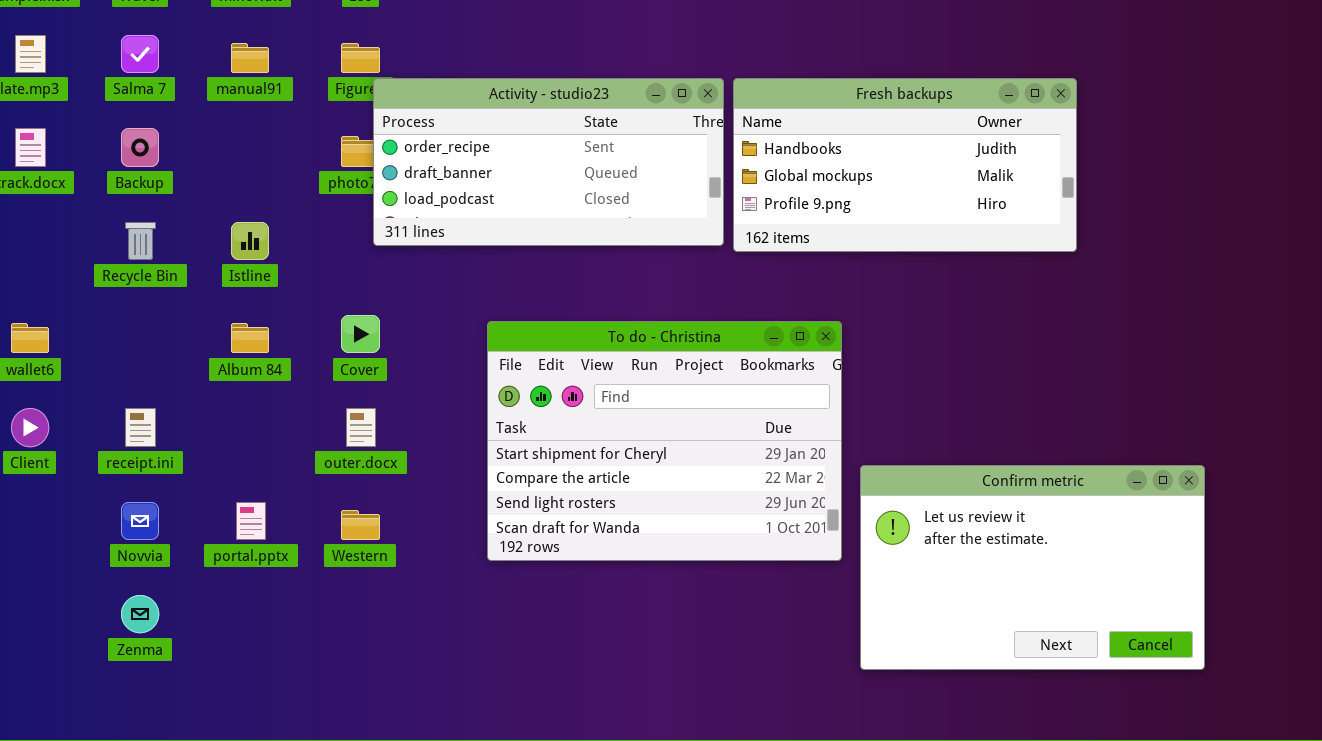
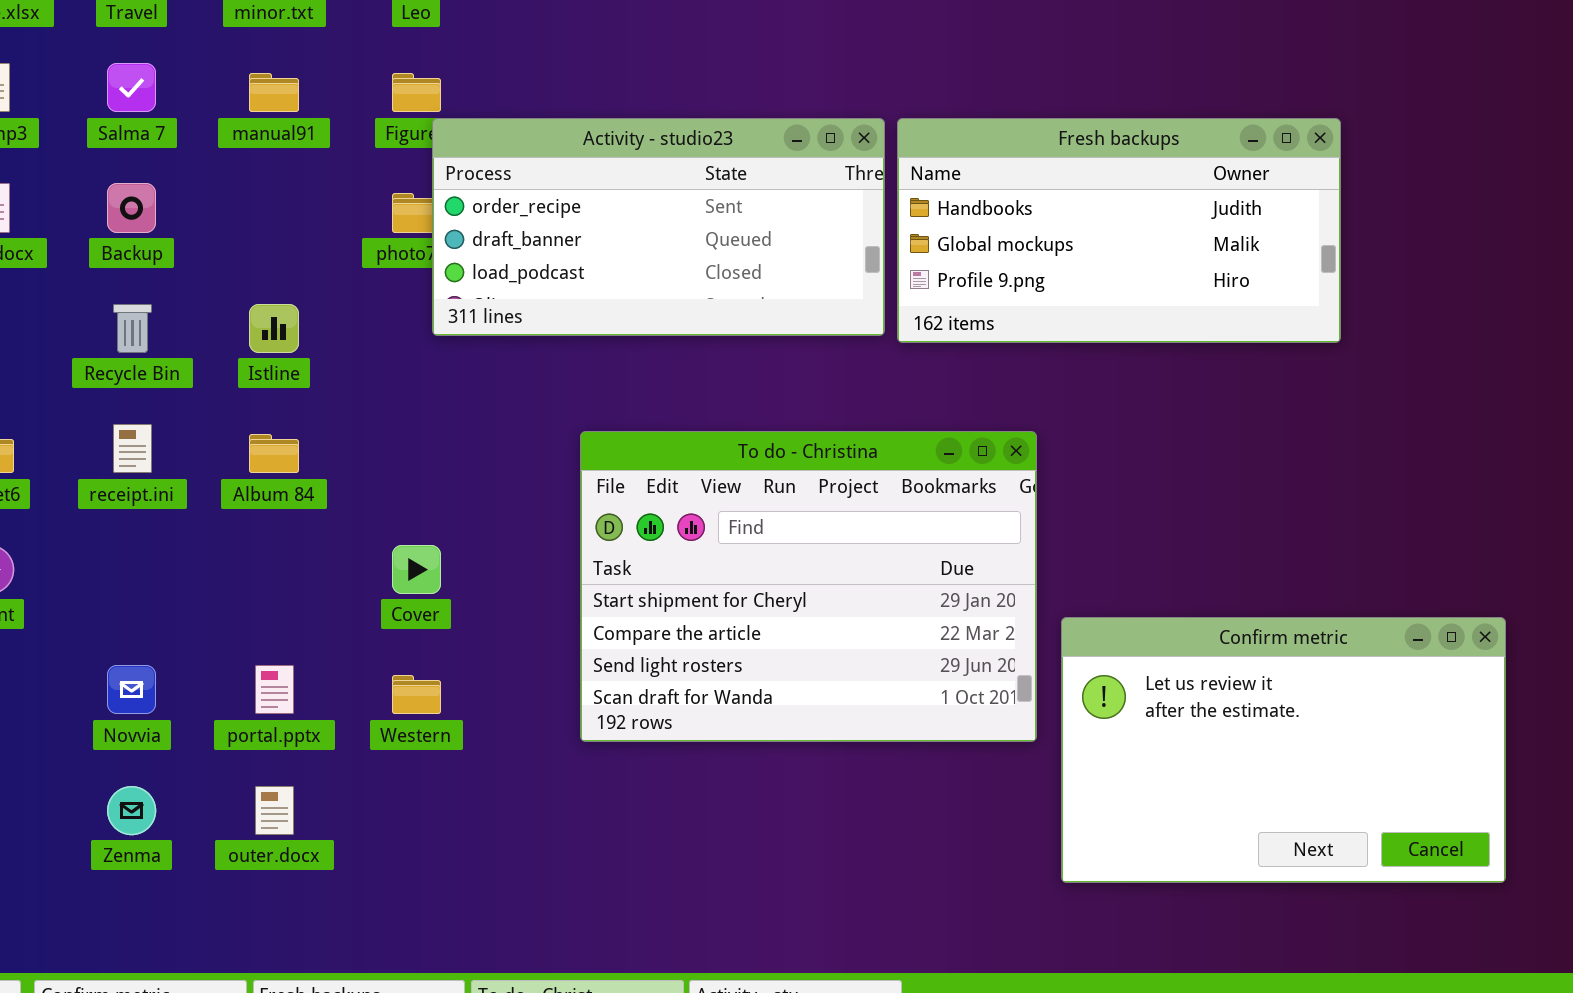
Cover: [341,315,380,353] -> [392,545,441,594], moved
receipt.ini: [125,408,156,447] -> [113,424,152,473], moved
outer.docx: [346,408,376,447] -> [255,786,294,835], moved

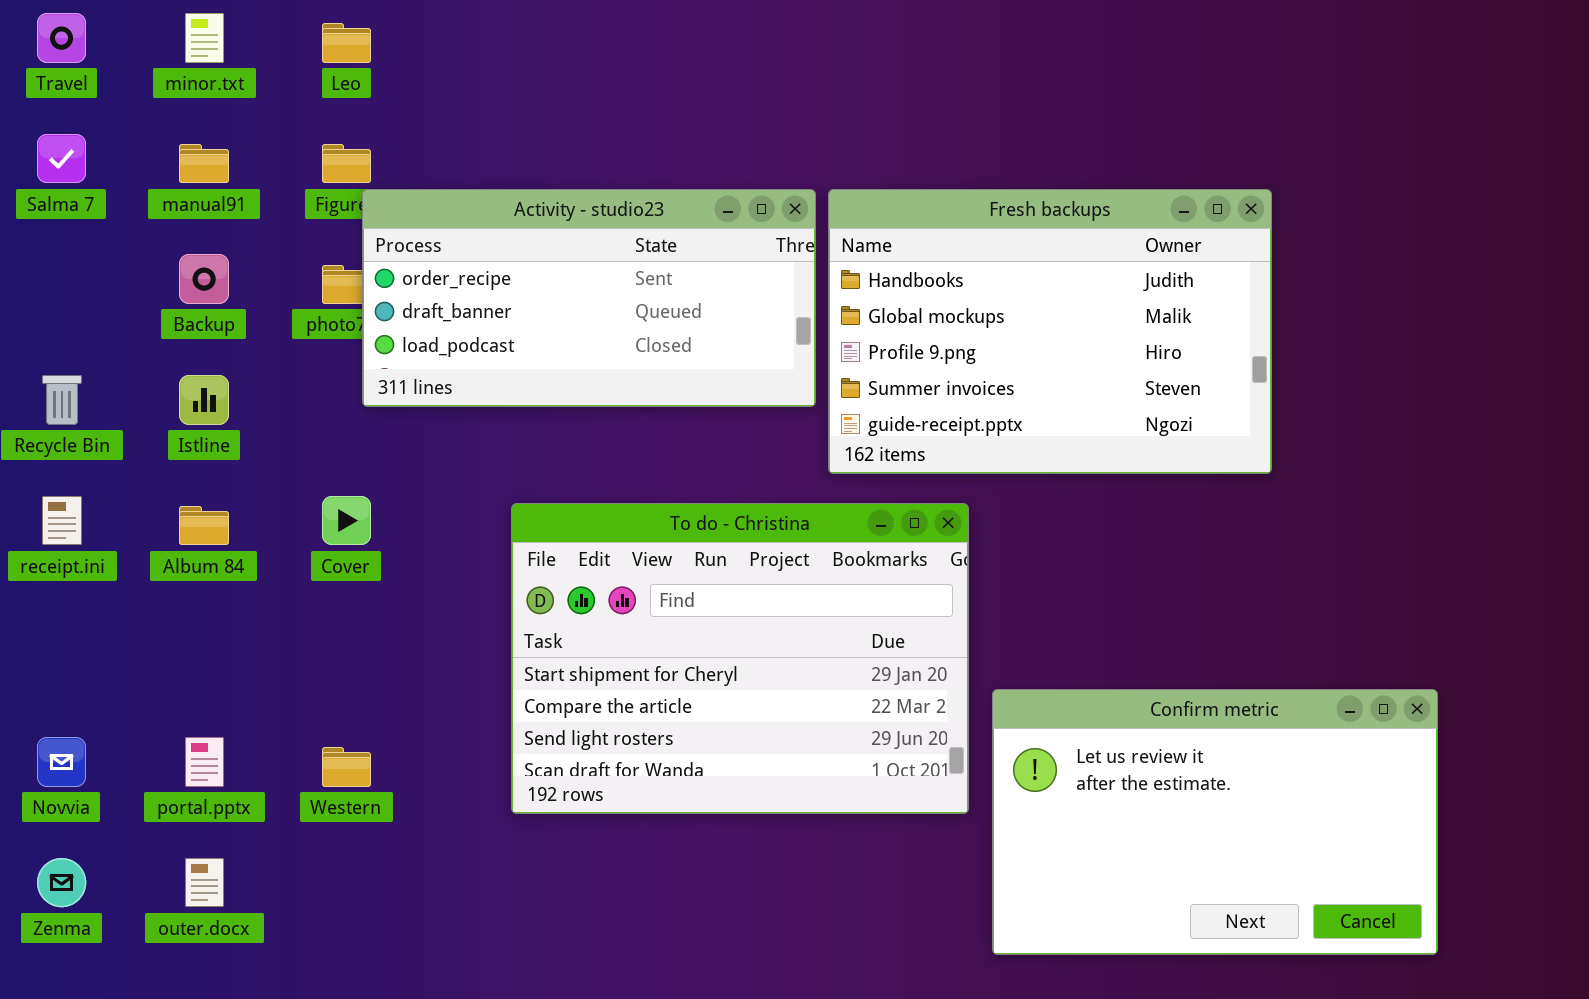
Fresh backups: [897,118,1341,343] -> [828,189,1272,474], resized
Backup: [107,183,156,233] -> [179,254,229,304], moved
Cover: [392,545,441,594] -> [322,496,371,545], moved

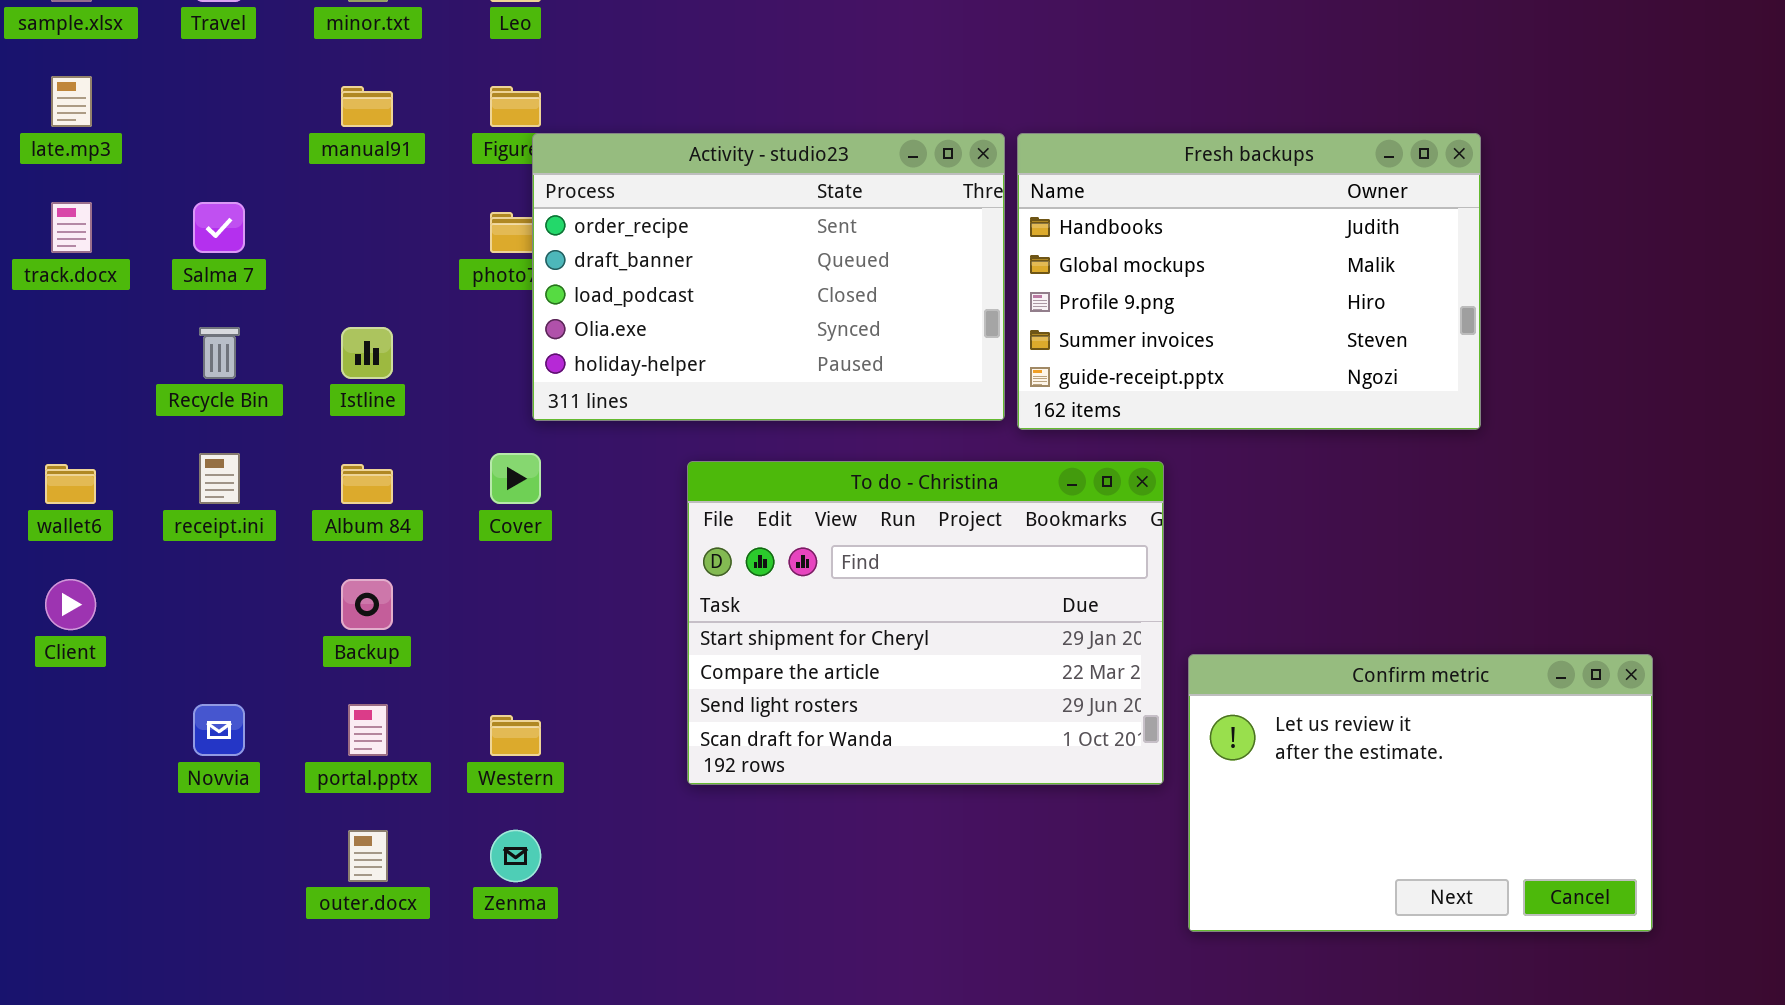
Salma 7: [37,134,86,183] -> [193,202,245,253], moved
Activity - studio23: [362,189,816,407] -> [532,133,1005,421], resized
Backup: [179,254,229,304] -> [341,579,393,630], moved
Zenma: [37,858,86,907] -> [490,830,541,882], moved

